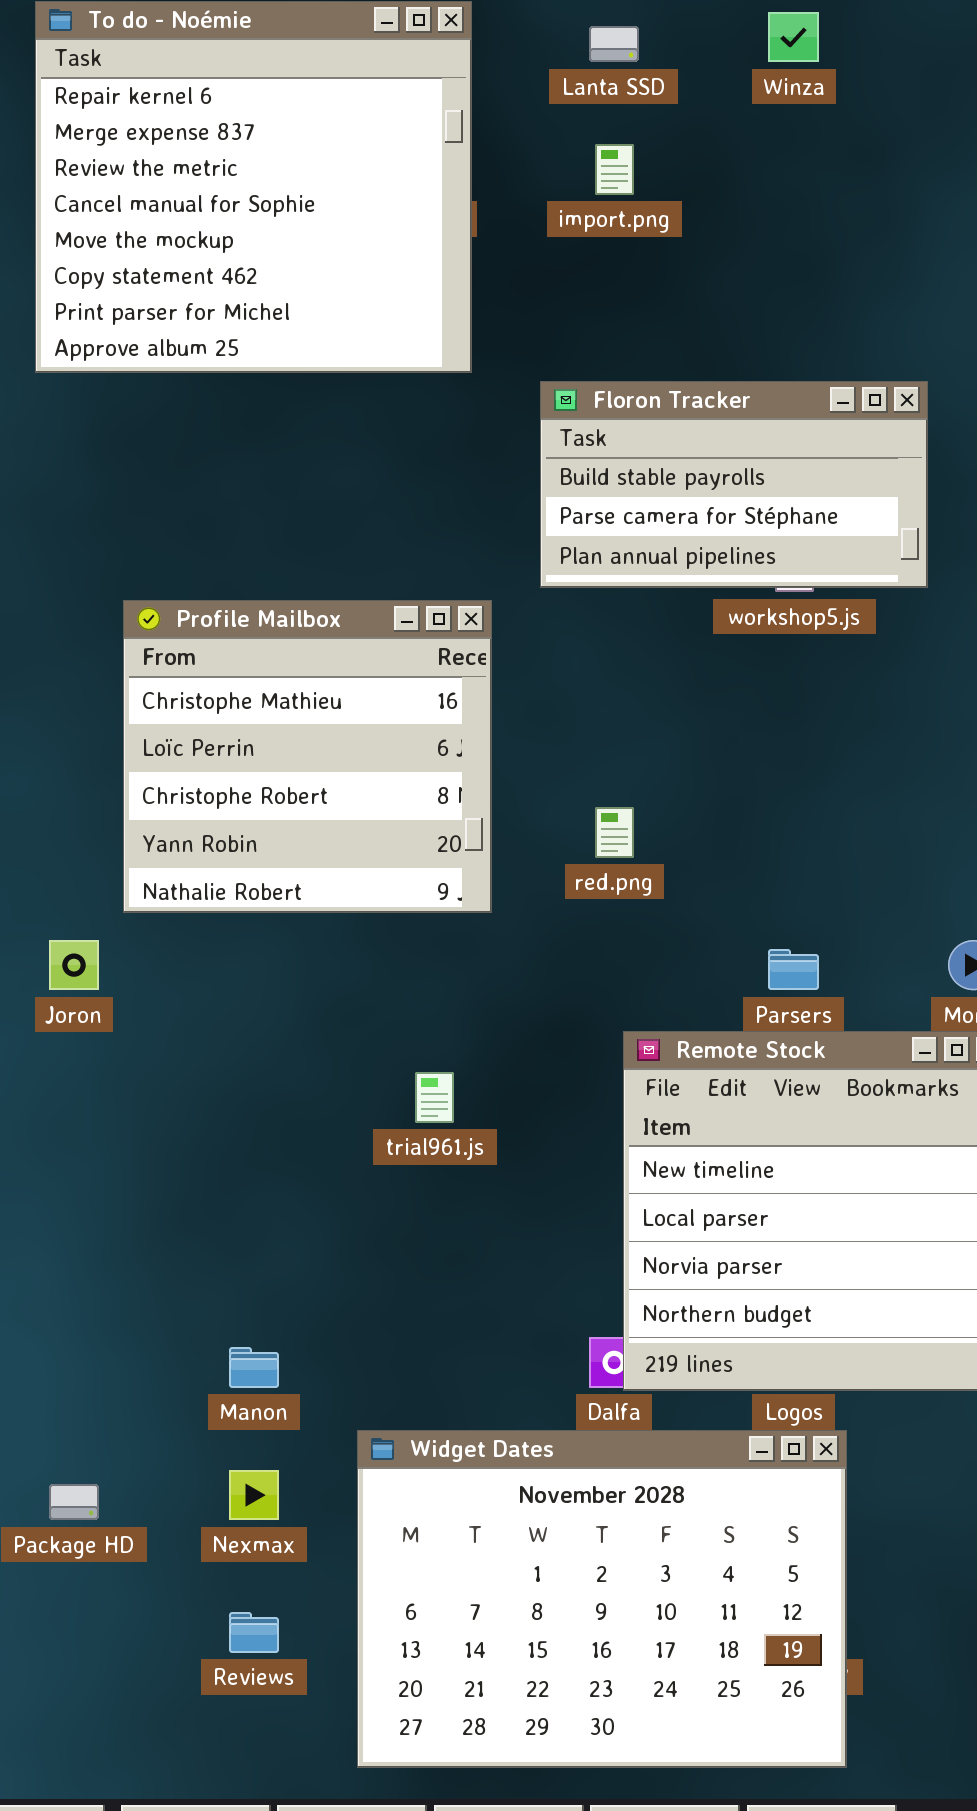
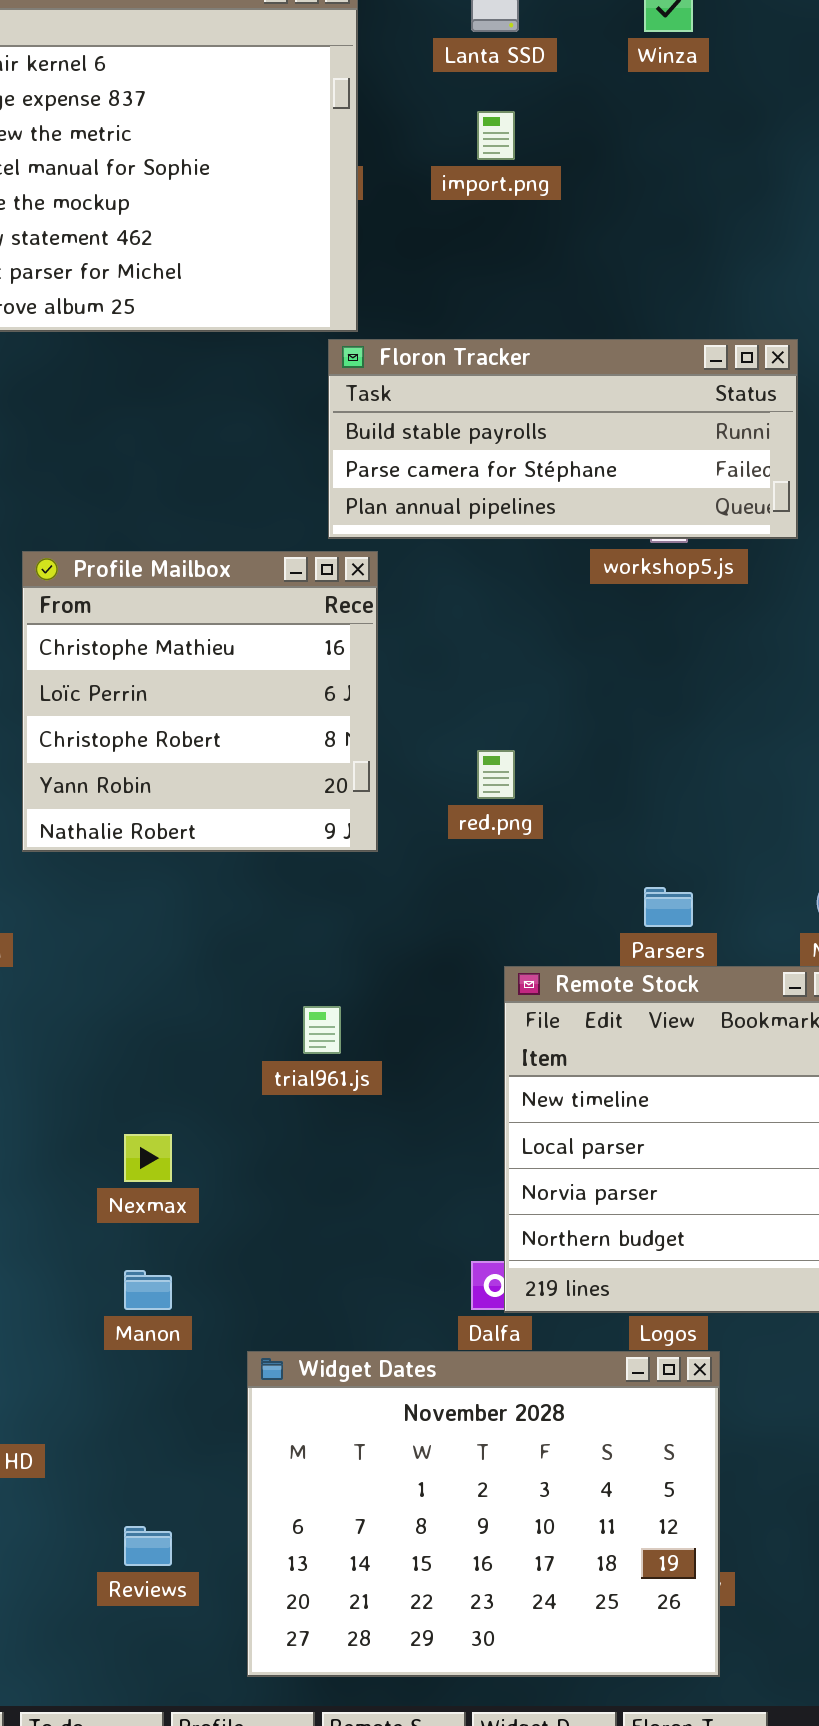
Floron Tracker: [540,381,928,588] -> [328,339,798,539], resized
Nexmax: [229,1470,279,1520] -> [124,1134,172,1182], moved

